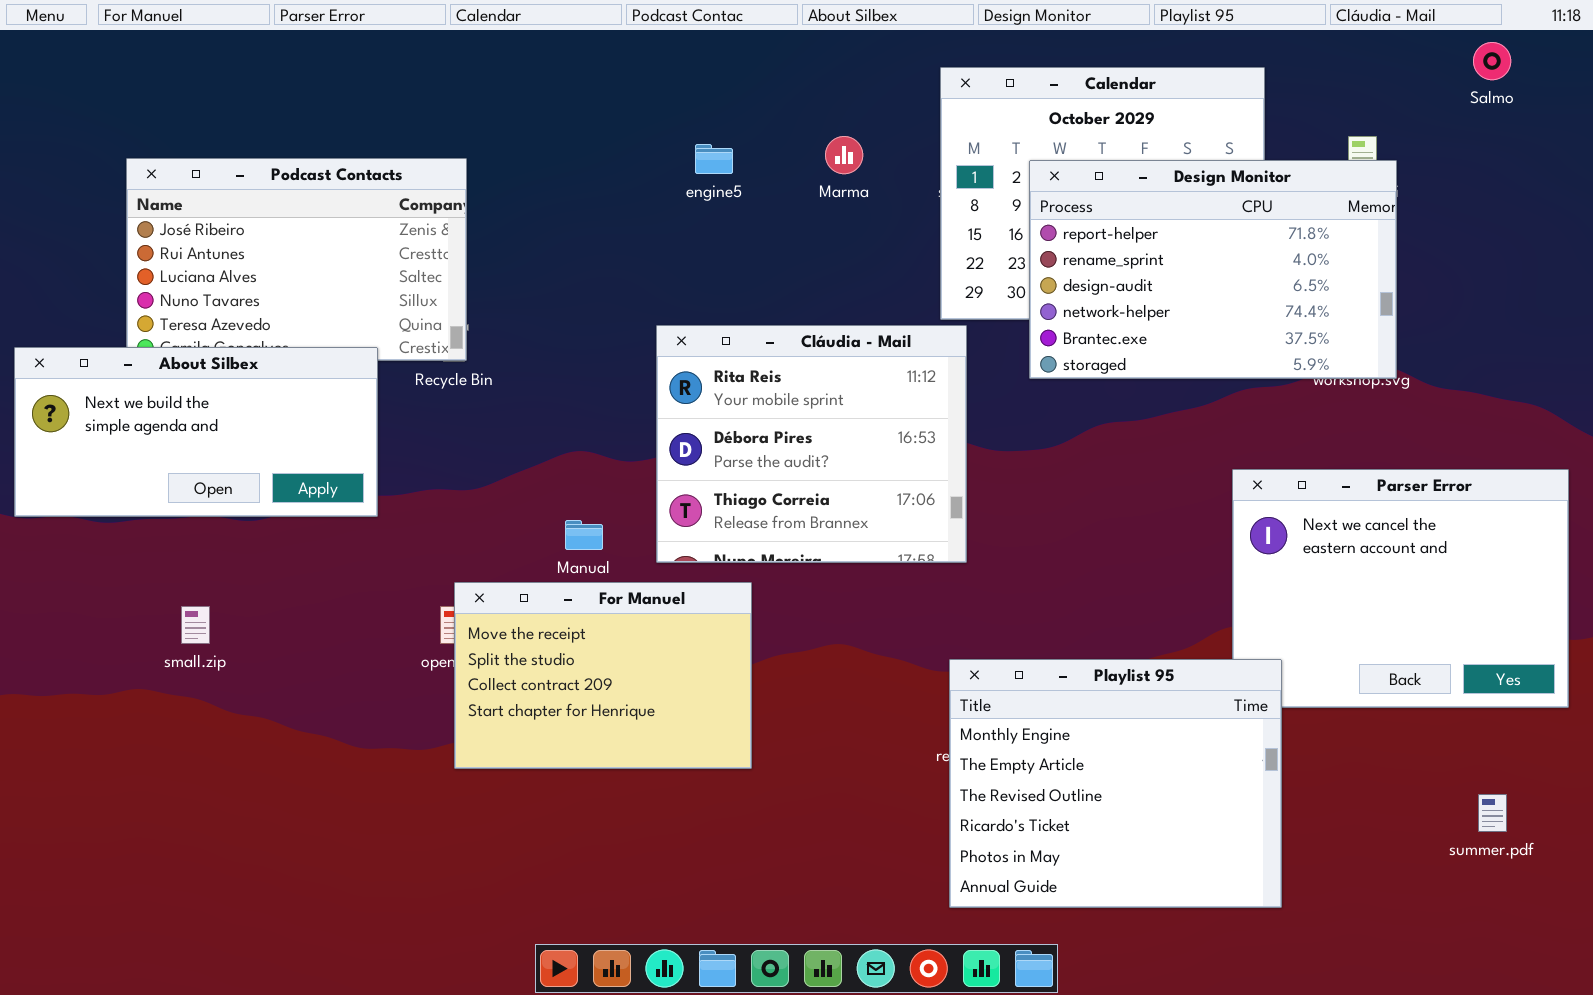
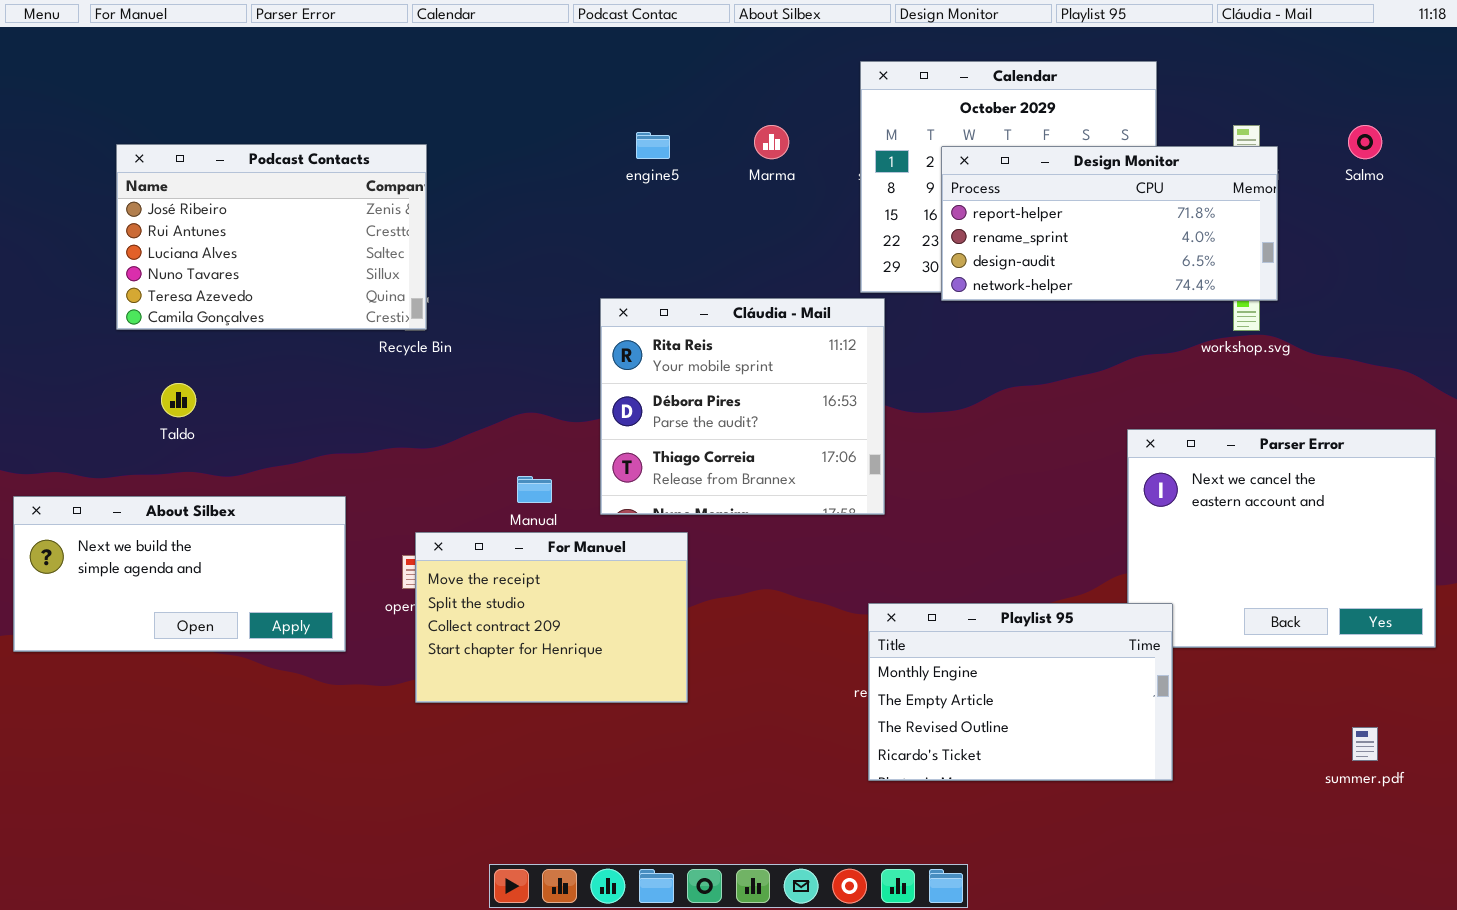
Salmo: [1473,42,1511,80] -> [1348,125,1382,159], moved
Design Monitor: [1029,160,1397,379] -> [941,146,1278,301], resized
About Silbex: [14,347,378,517] -> [13,496,346,652], moved
Playlist 95: [949,659,1282,908] -> [868,603,1173,781], resized

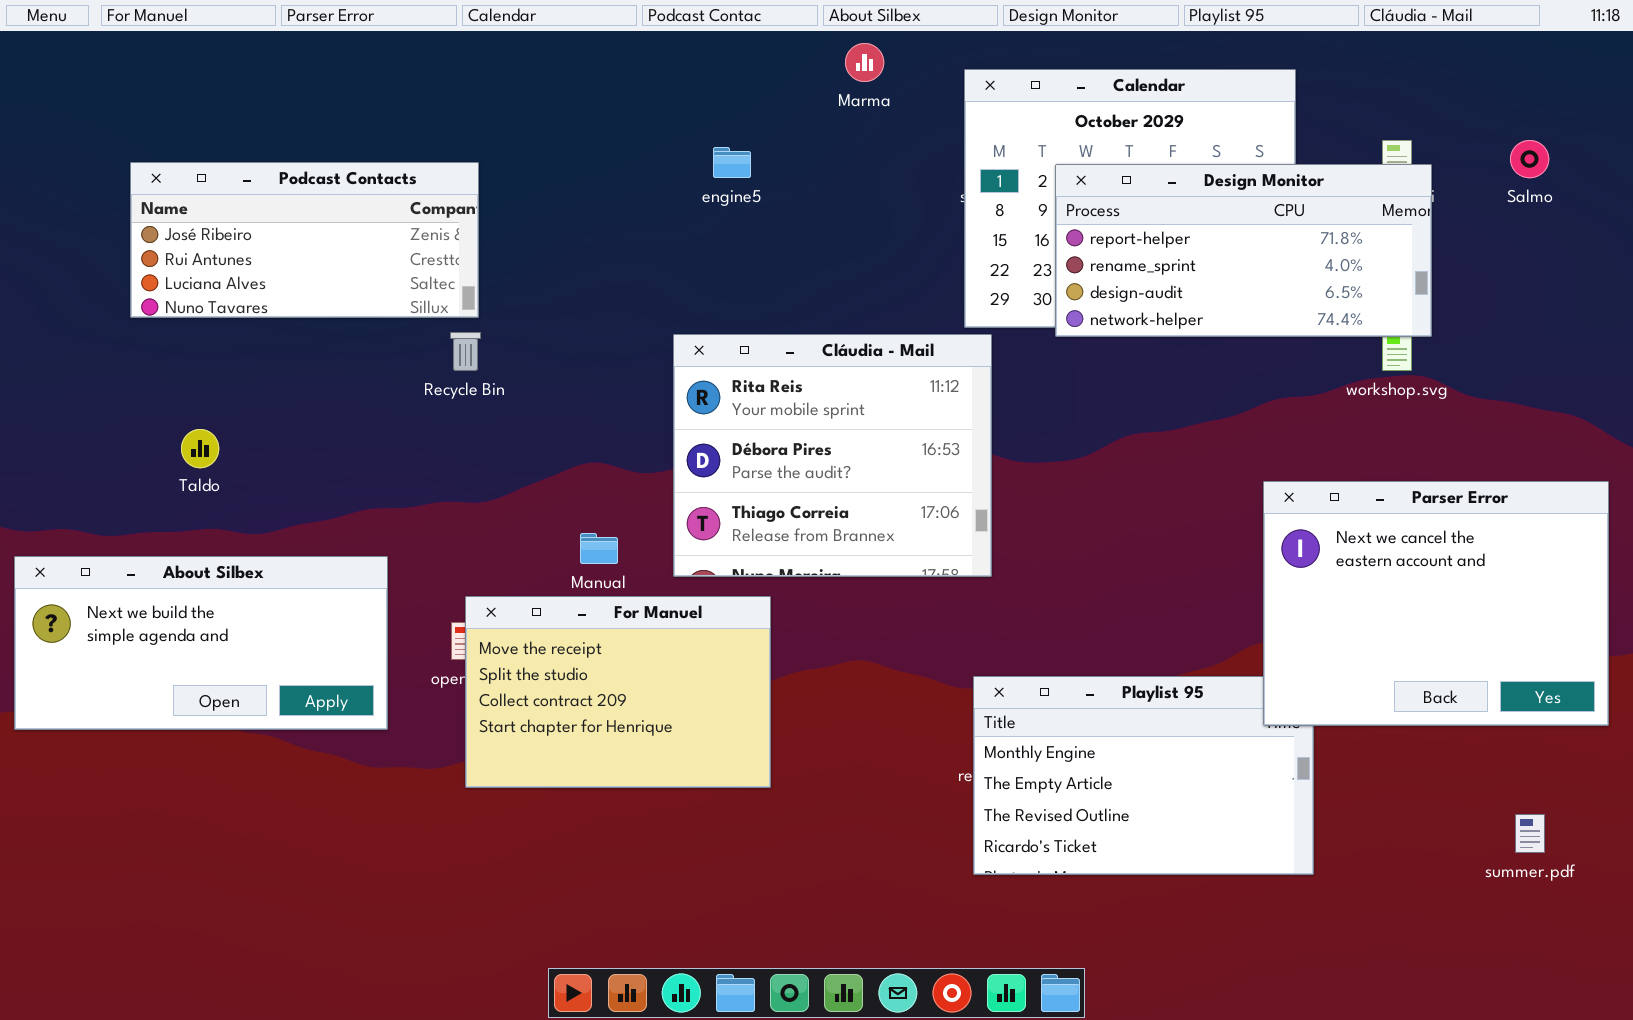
Marma: [754,125,789,159] -> [845,43,884,82], moved
Podcast Contacts: [116,144,427,330] -> [130,162,479,318], resized
Parser Error: [1127,429,1436,648] -> [1263,481,1609,726], raised

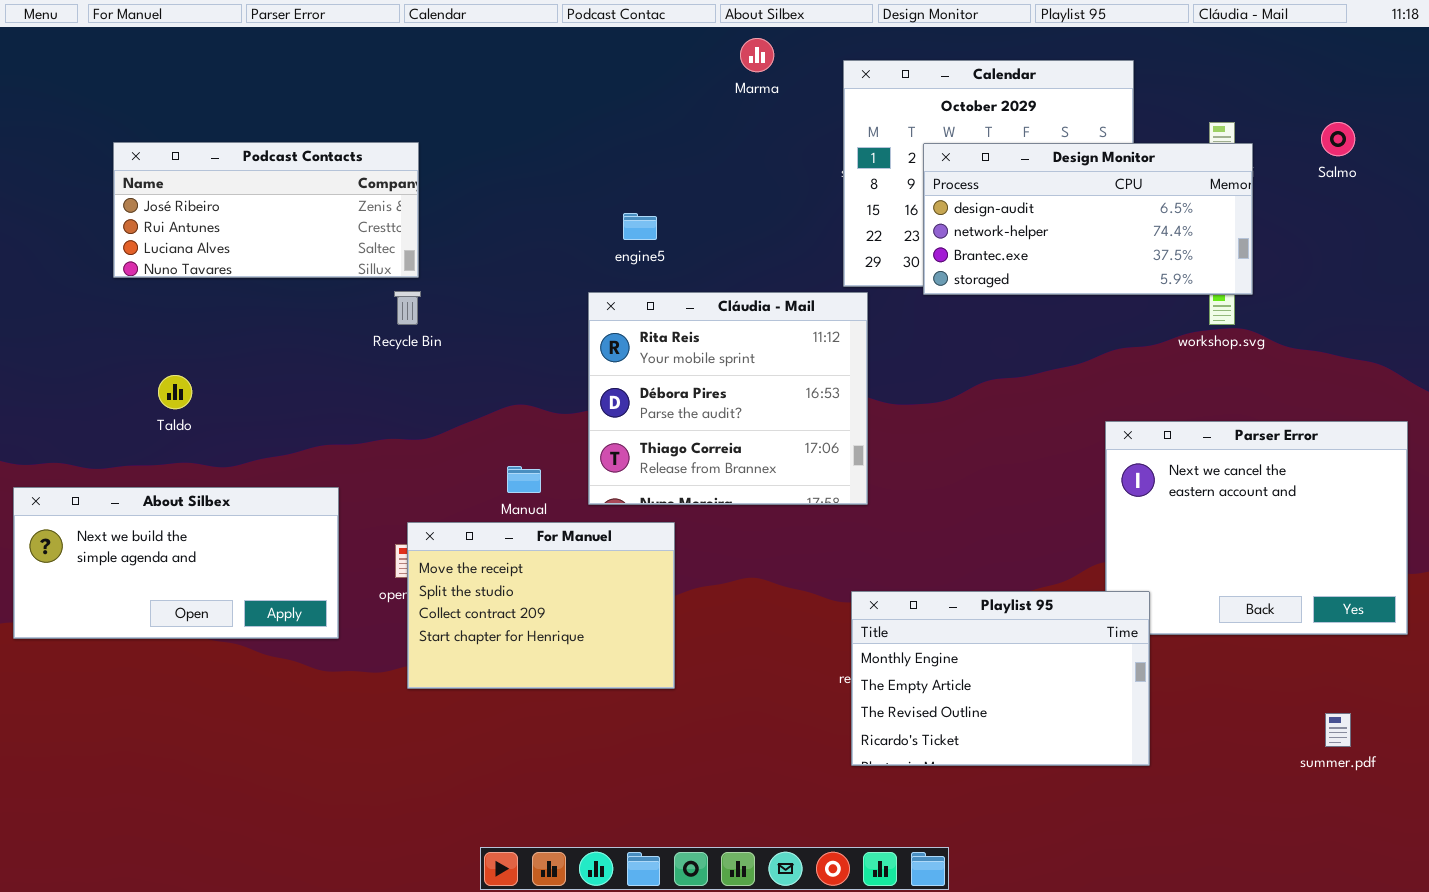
engine5: [713,147,751,178] -> [623,213,657,240], moved
Design Monitor: [1055,164,1432,337] -> [923,143,1253,295], scrolled down 2 rows
Playlist 95: [973,676,1314,875] -> [851,591,1150,766], raised

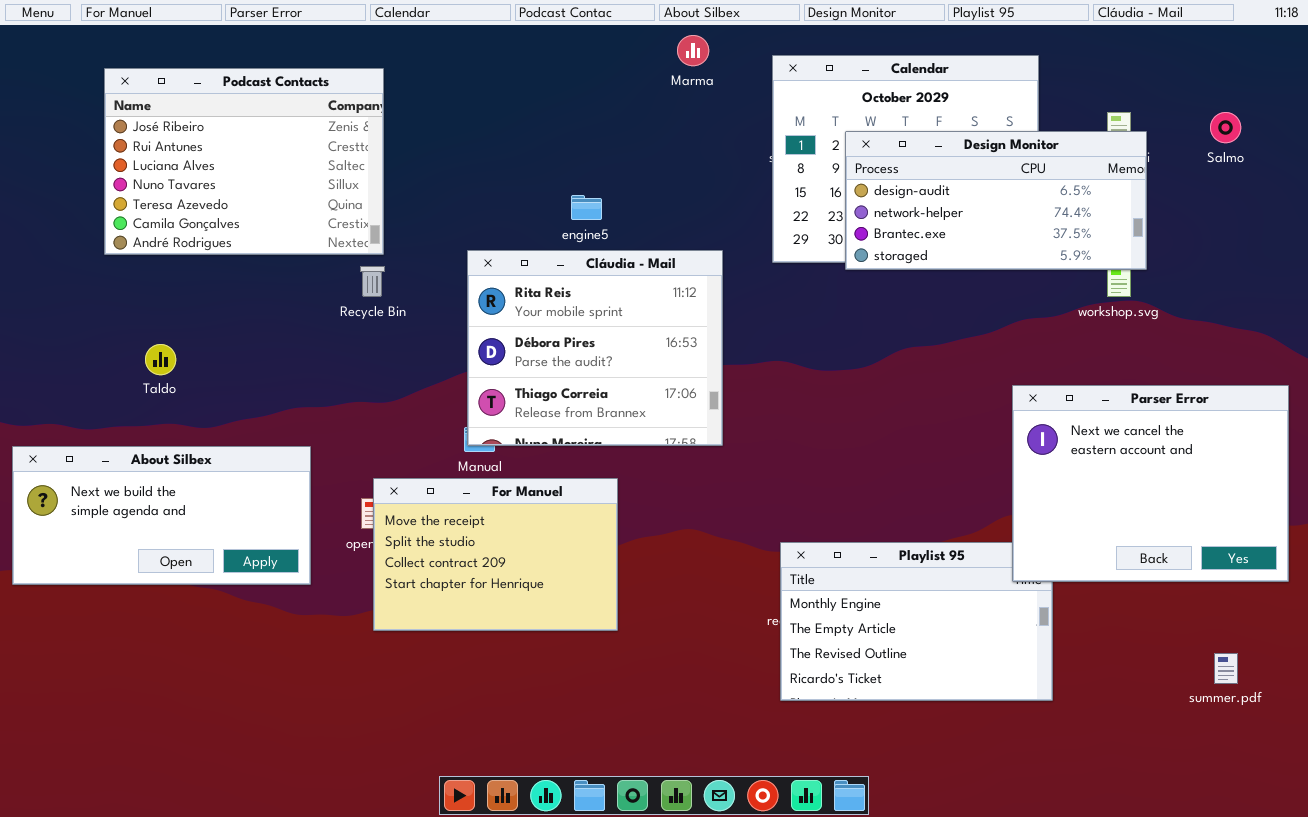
Podcast Contacts: [113,142,419,278] -> [104,68,384,255], resized
Cláudia - Mail: [588,292,868,505] -> [467,250,723,446], moved
Parser Error: [1105,421,1408,635] -> [1012,385,1289,582], raised

